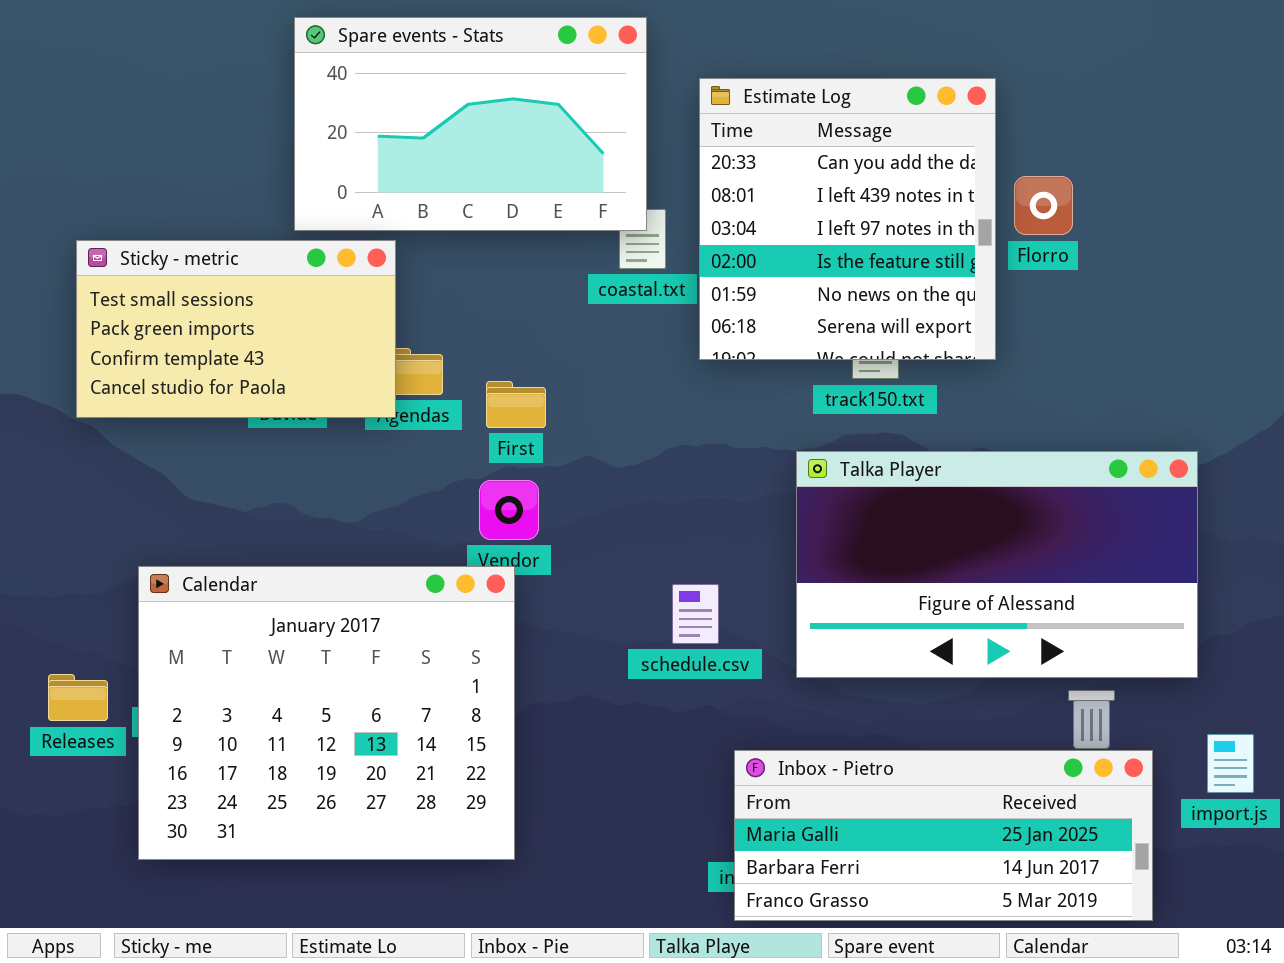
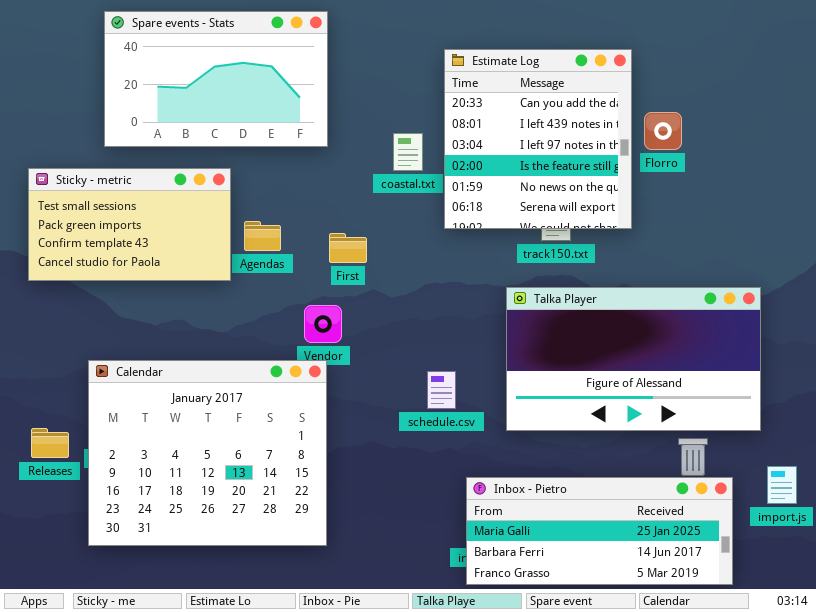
Spare events - Stats: [294,17,647,231] -> [104,11,328,147], moved
Sticky - metric: [76,240,396,418] -> [28,168,231,281], moved
First: [486,381,546,428] -> [329,233,367,263], moved

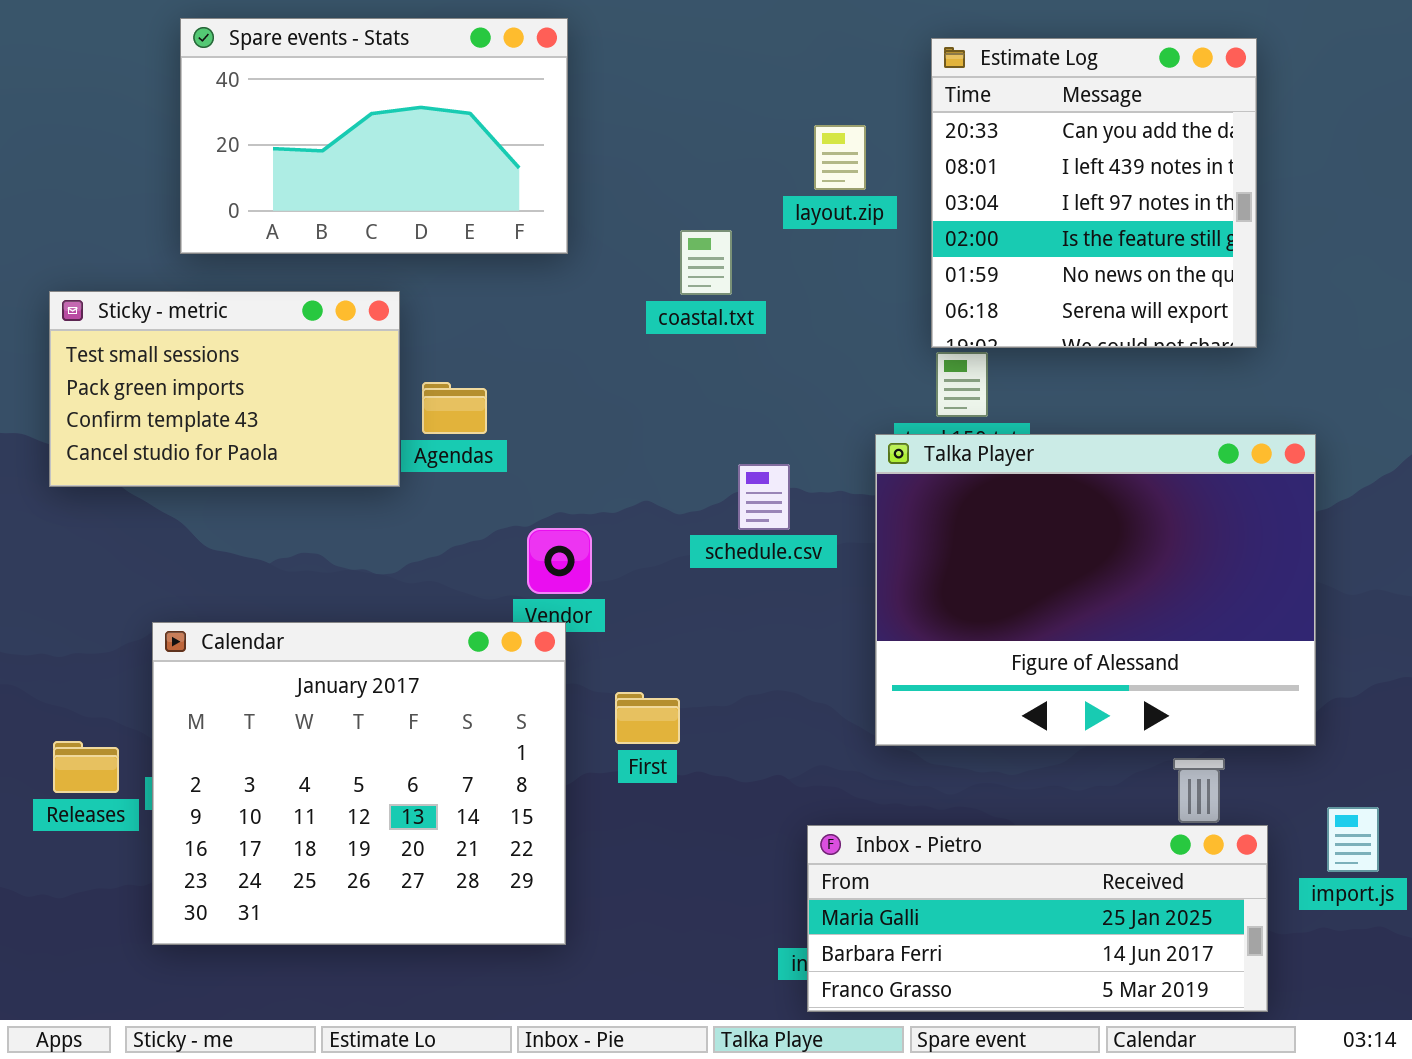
Estimate Log: [444,49,632,229] -> [931,38,1257,348], moved
First: [329,233,367,263] -> [615,692,680,744], moved
Talka Player: [506,287,761,431] -> [875,434,1316,746], resized
schedule.csv: [427,371,456,409] -> [738,464,790,530], moved

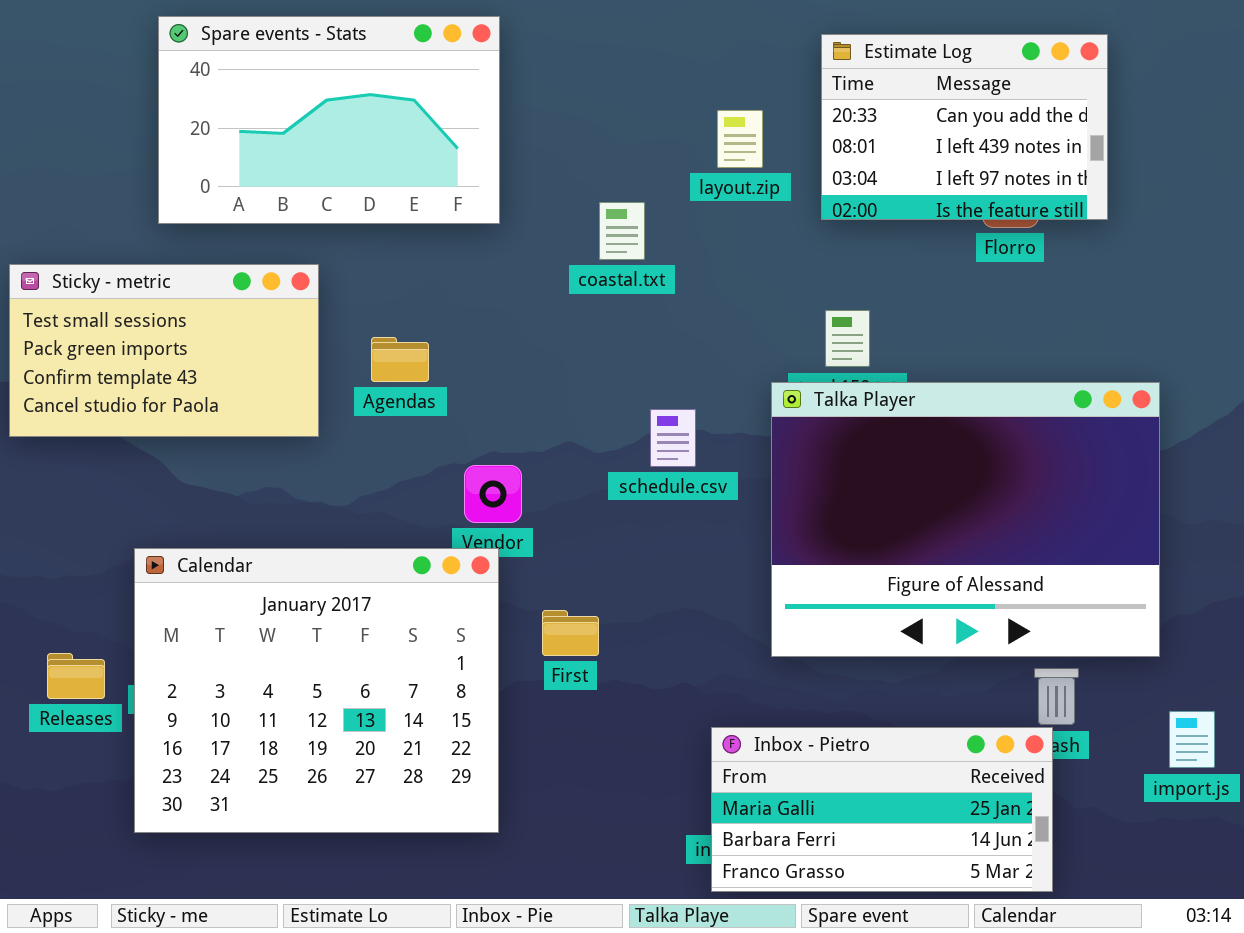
Estimate Log: [931,38,1257,348] -> [821,34,1108,220], resized
Sticky - metric: [49,291,400,487] -> [9,264,319,437], moved
Inbox - Pietro: [807,825,1268,1012] -> [711,727,1053,892], resized

